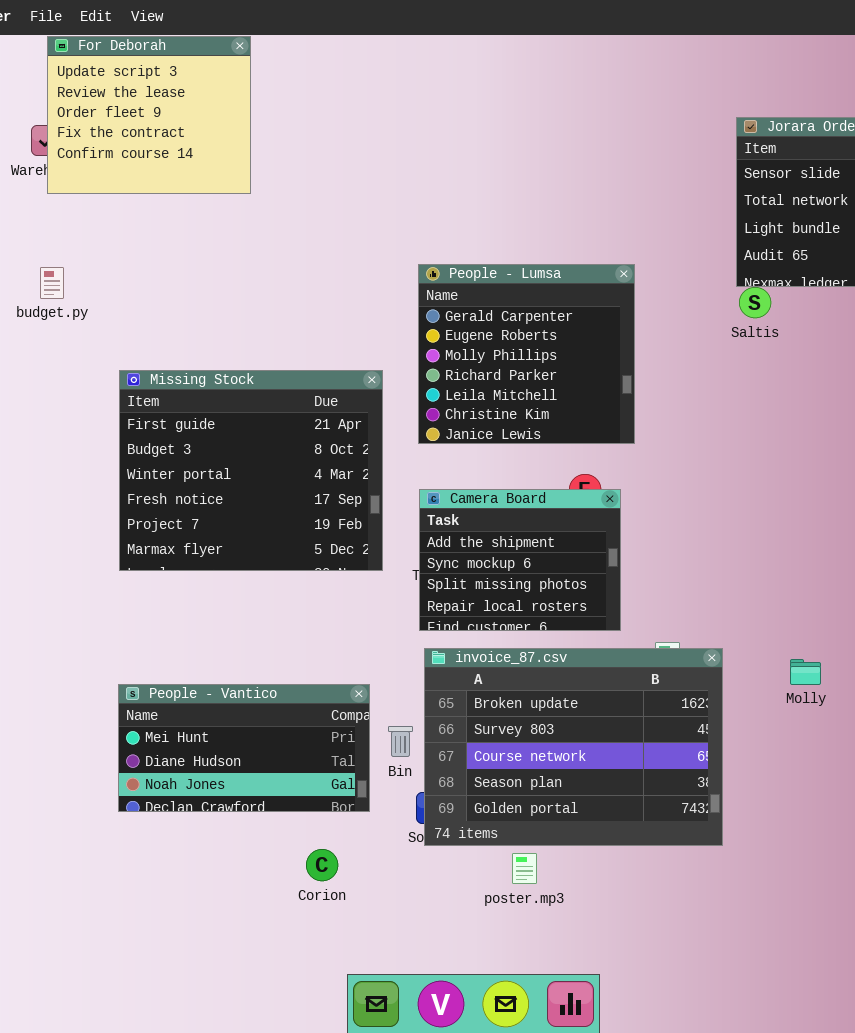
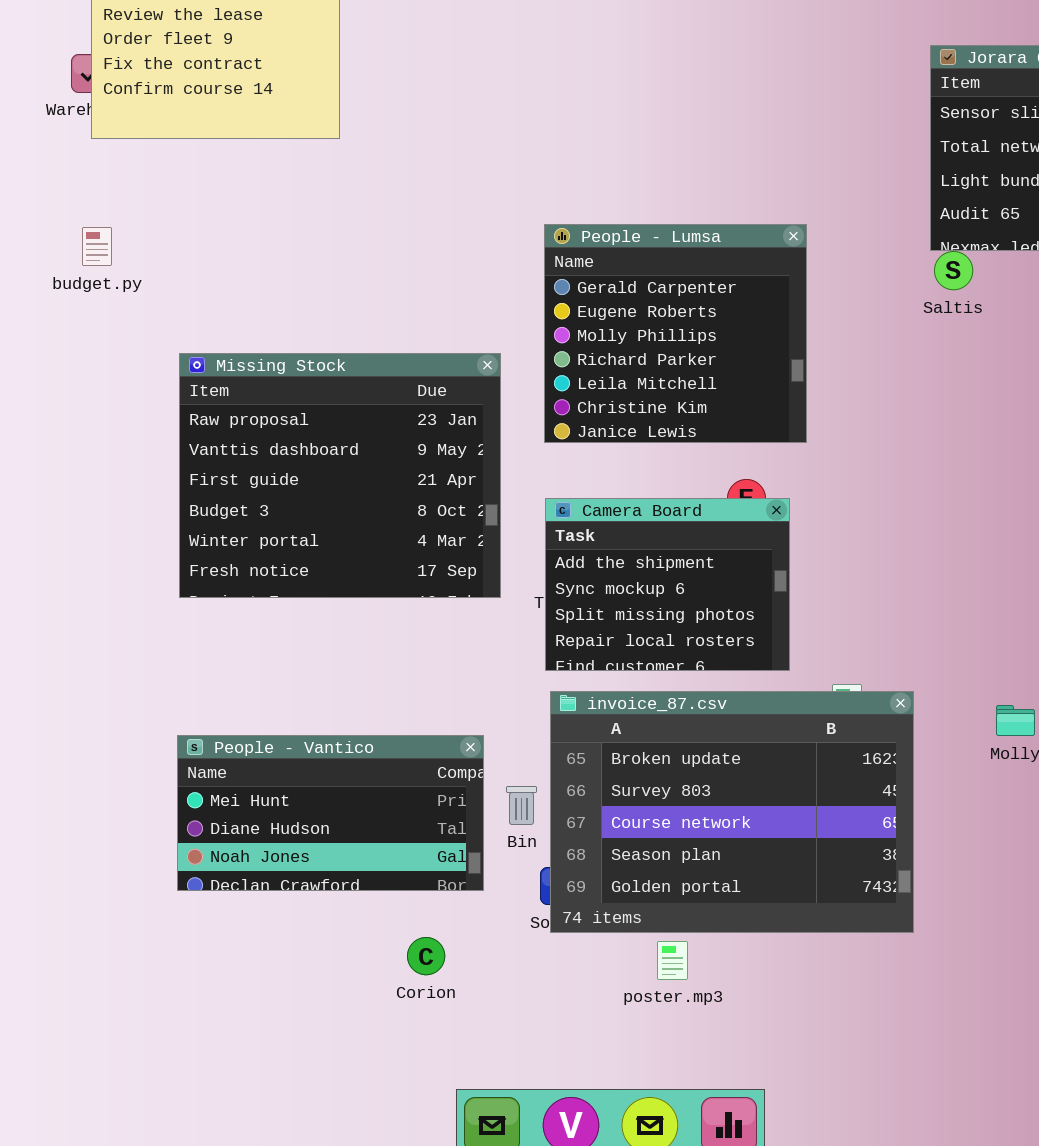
Missing Stock: [119,370,383,571] -> [179,353,501,598], scrolled up 2 rows

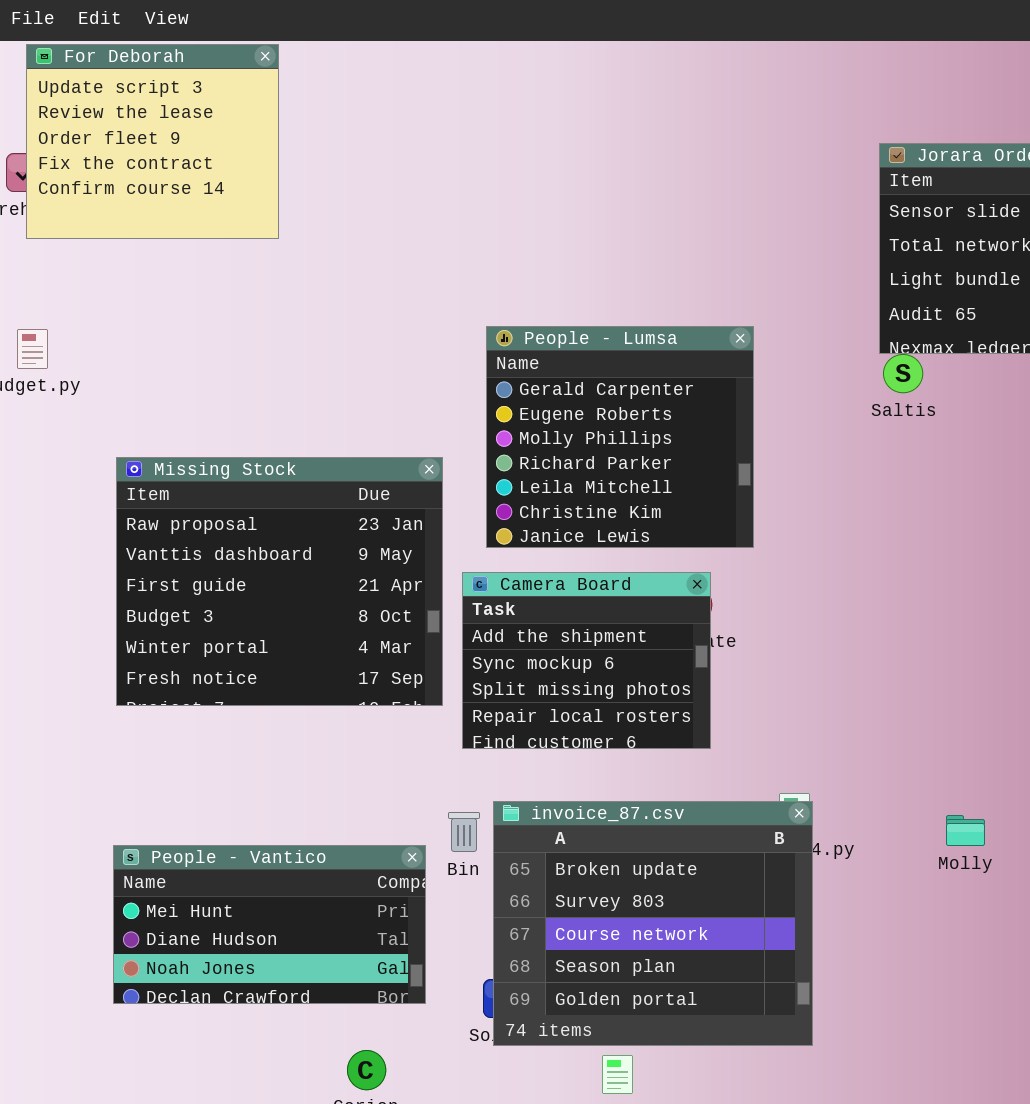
Camera Board: [545,498,790,671] -> [462,572,711,749], moved
invoice_87.csv: [550,691,914,933] -> [493,801,813,1046], resized
Bin: [506,786,537,825] -> [448,812,480,852], moved

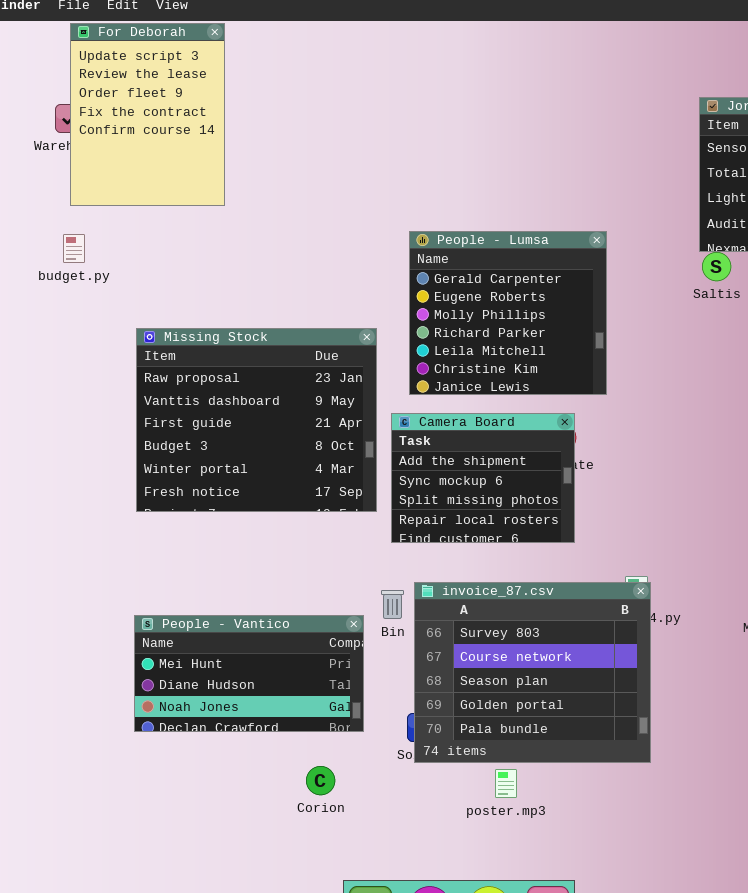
For Deborah: [26,44,279,239] -> [70,23,225,206], resized
invoice_87.csv: [493,801,813,1046] -> [414,582,651,763], scrolled down 1 row

